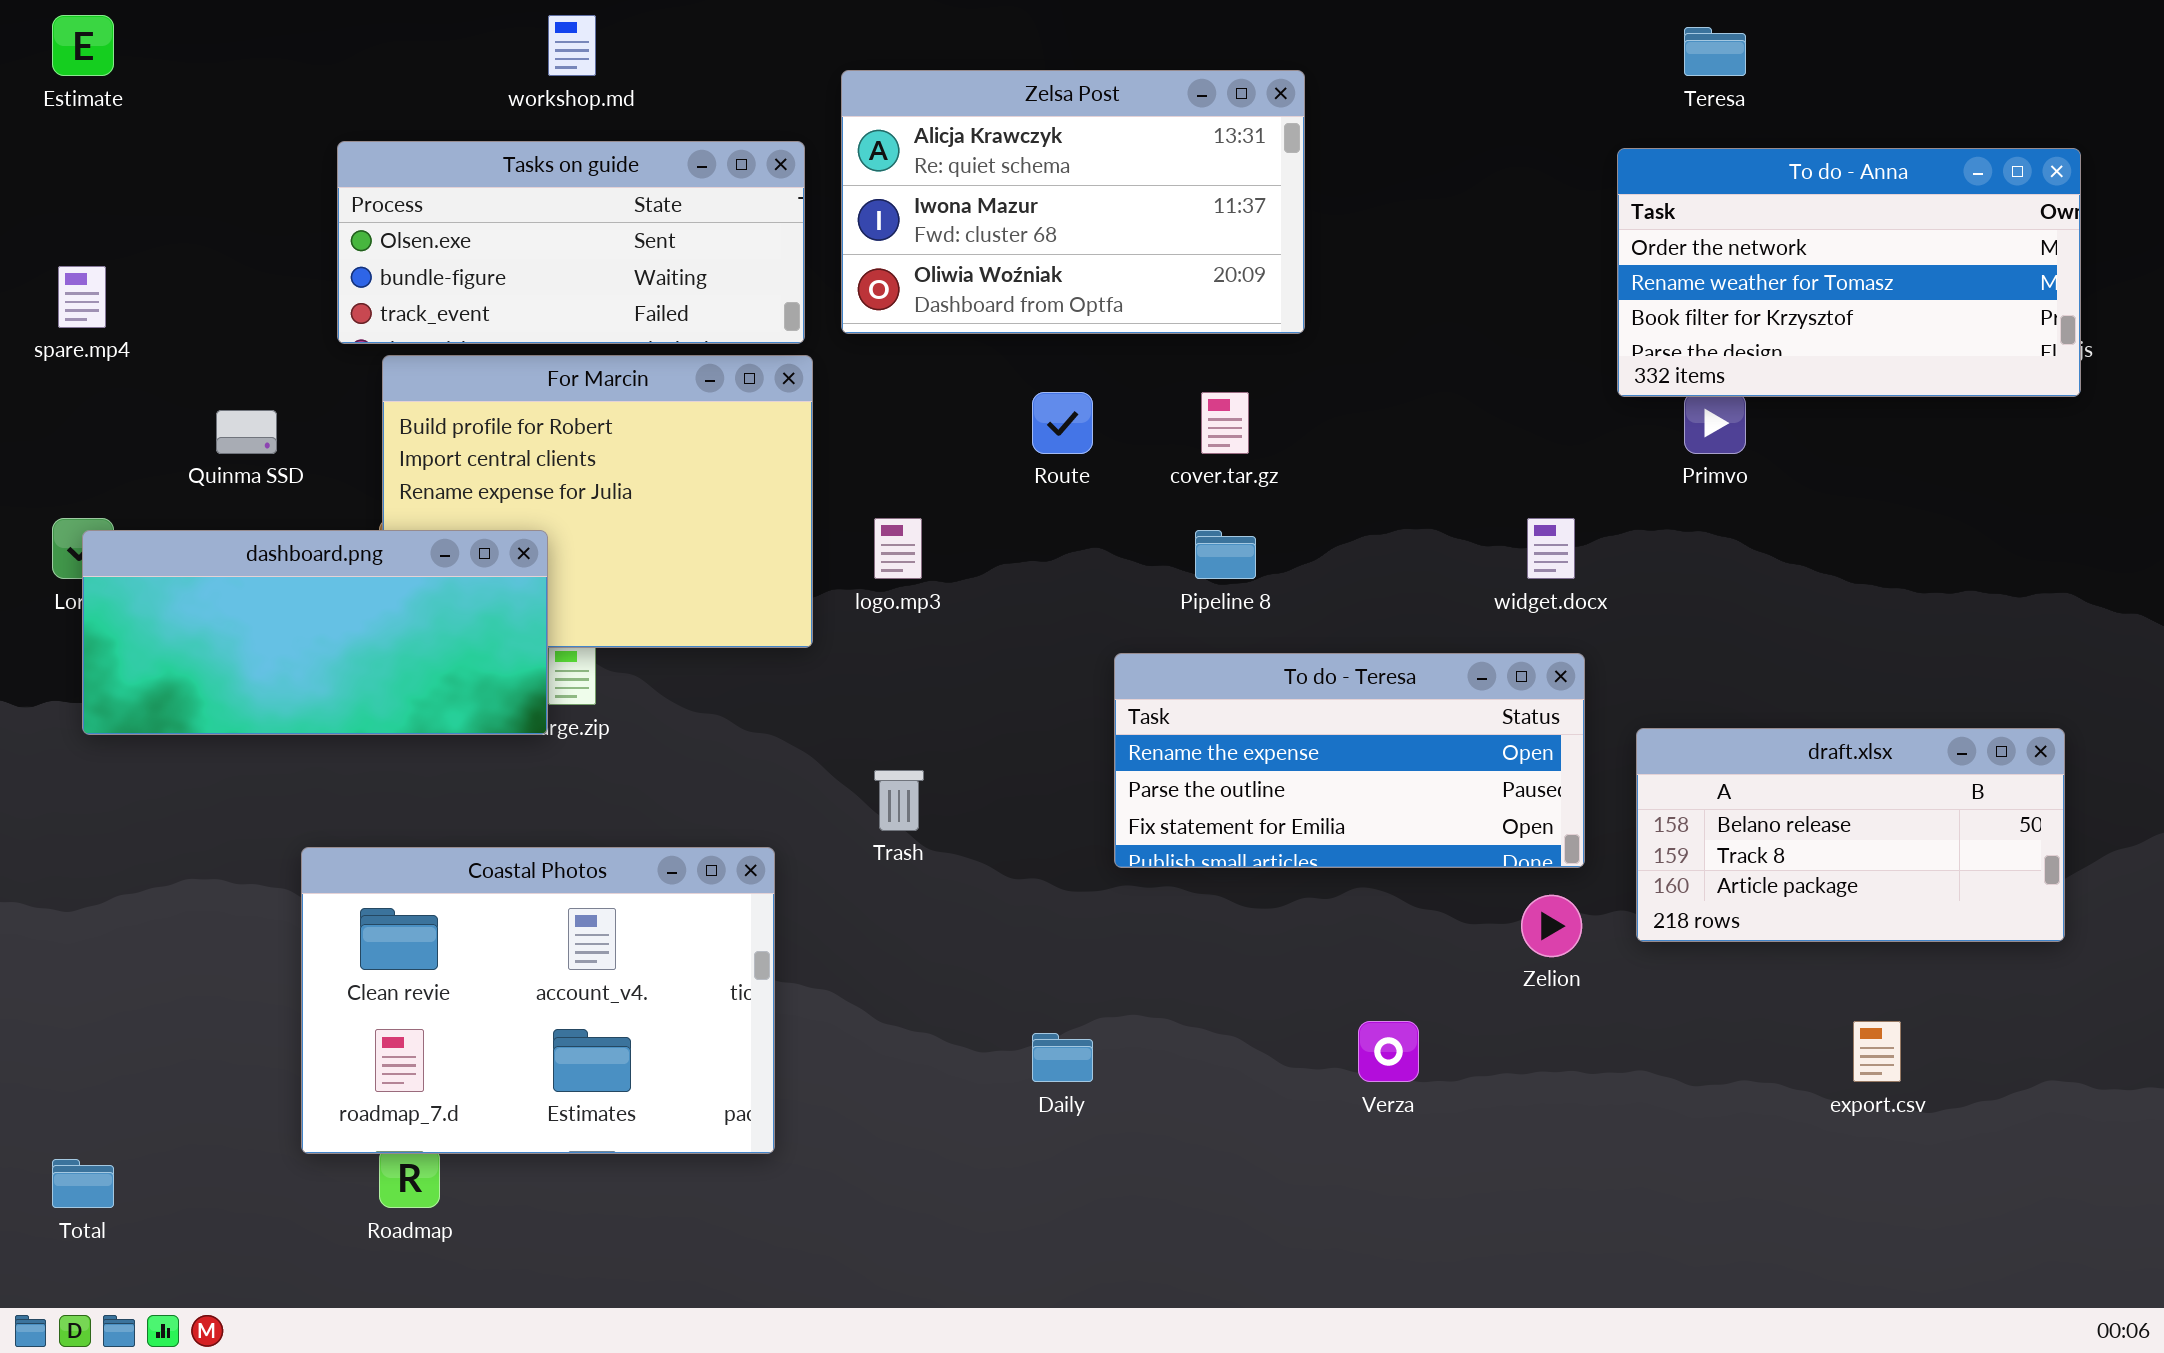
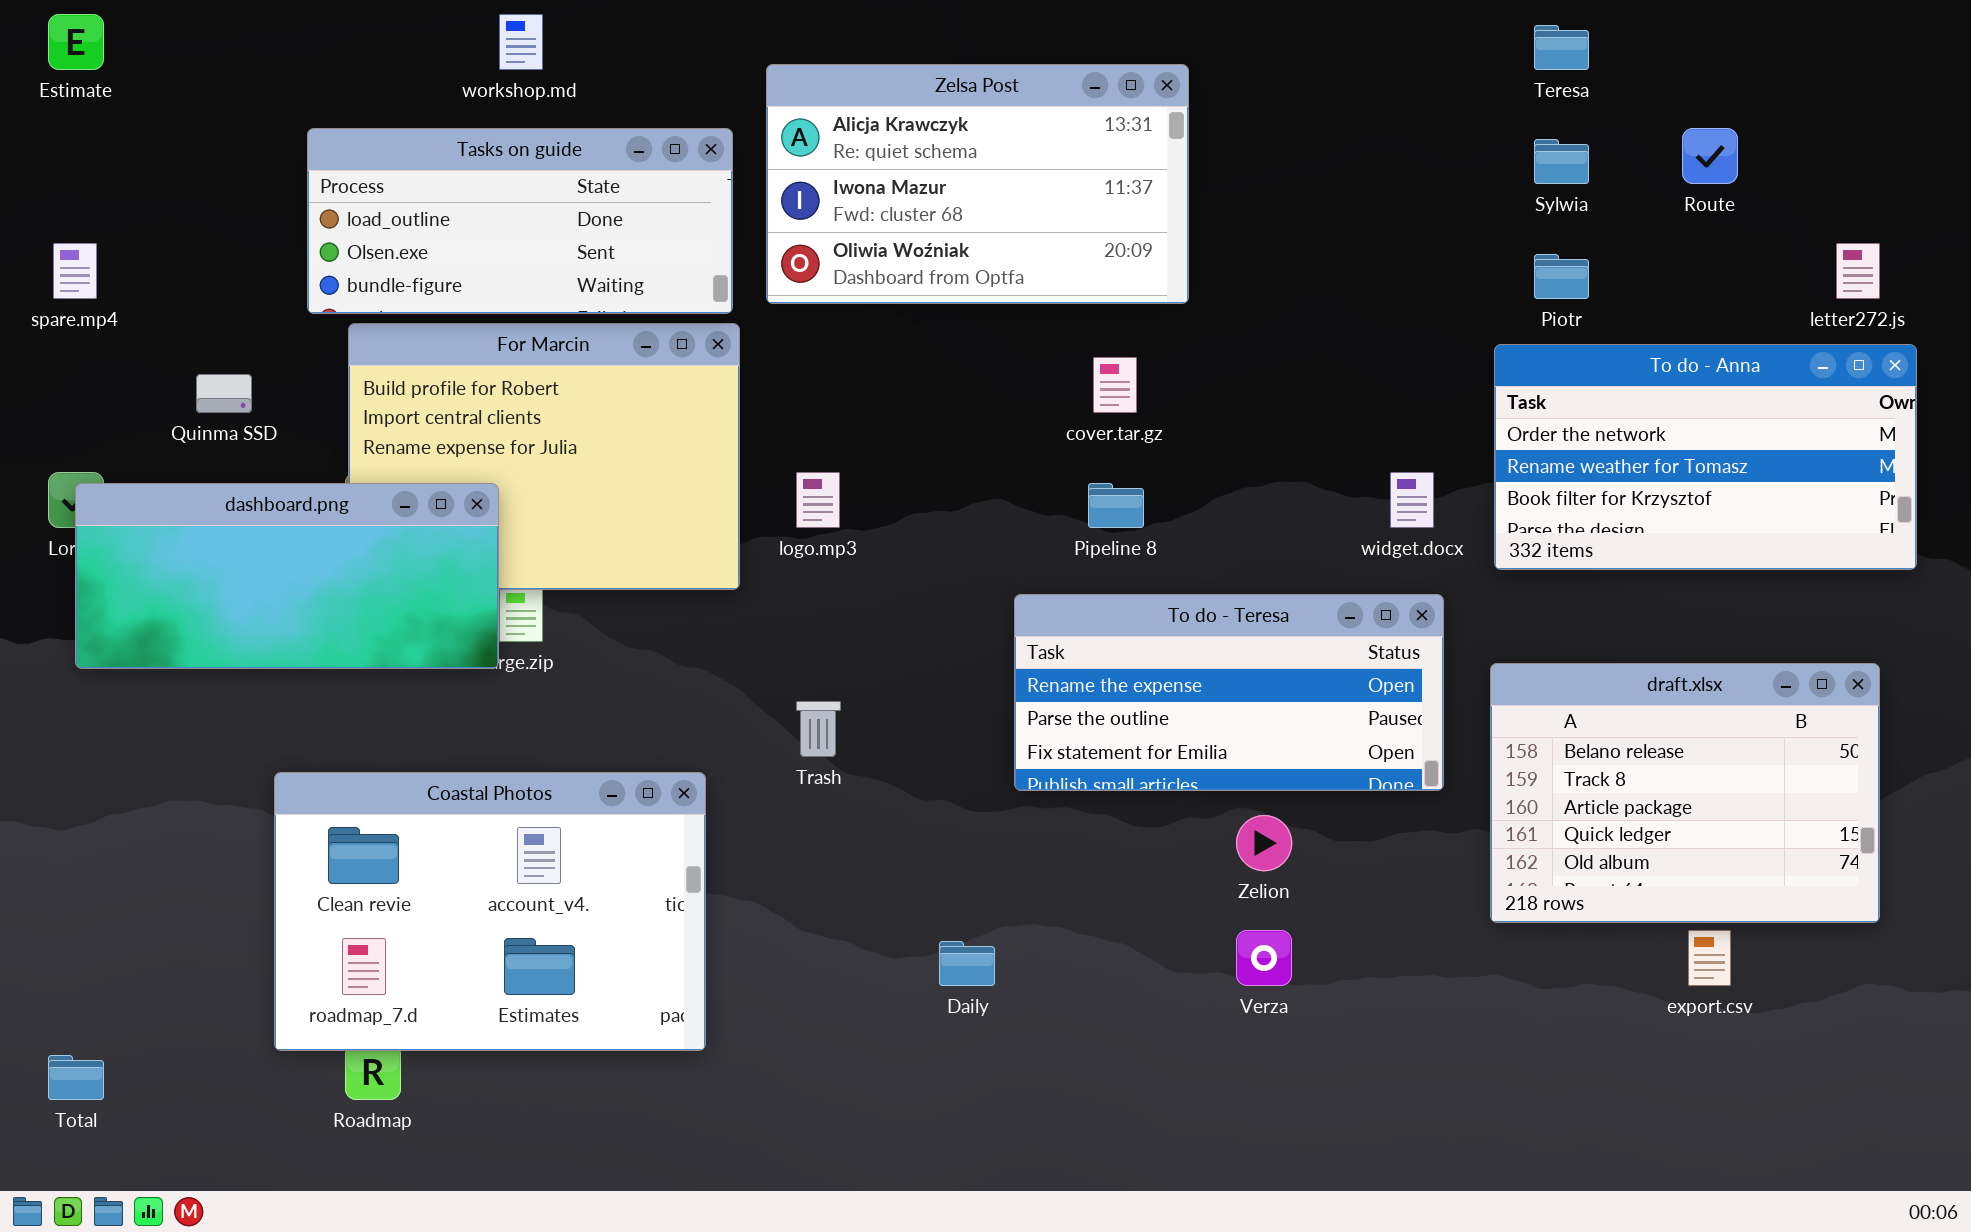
Tasks on guide: [337,141,805,344] -> [307,128,733,314], scrolled up 1 row
To do - Anna: [1617,148,2081,397] -> [1494,344,1917,570], moved
Route: [1032,392,1093,454] -> [1682,128,1738,184], moved
draft.xlsx: [1636,728,2065,942] -> [1490,663,1880,923], resized
Zelion: [1521,895,1582,957] -> [1236,815,1292,871], moved

